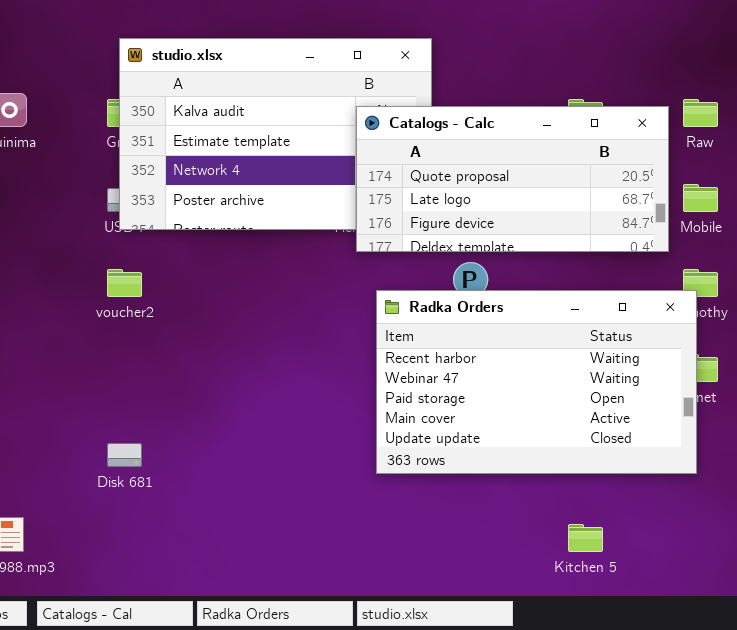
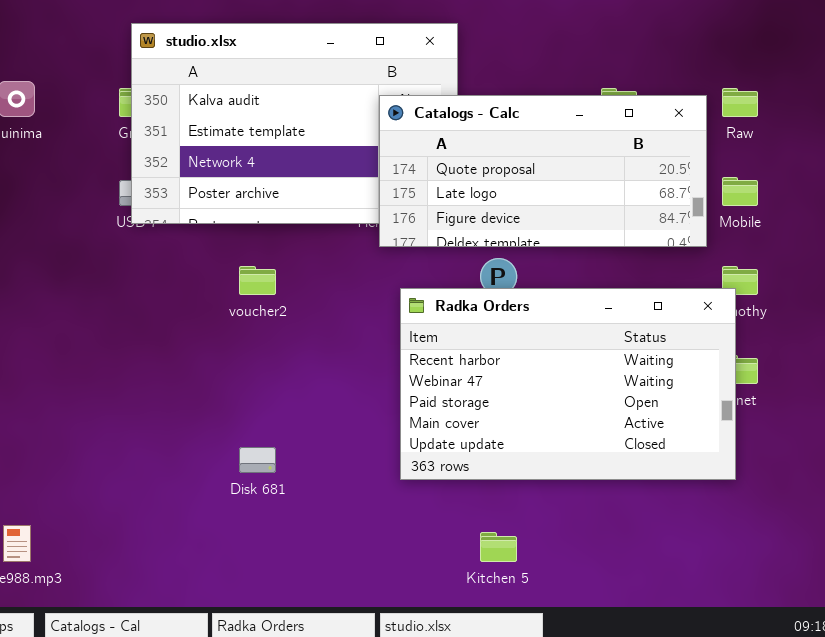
voucher2: [107,269,142,297] -> [239,266,276,295], moved
Disk 681: [107,443,142,467] -> [239,447,276,473], moved
Kitchen 5: [568,524,603,552] -> [480,532,517,562], moved

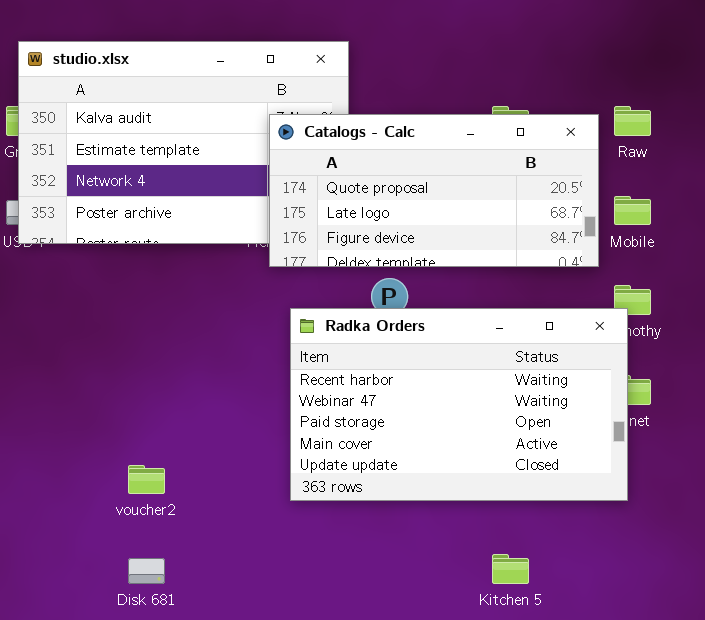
voucher2: [239,266,276,295] -> [128,465,165,494], moved
Disk 681: [239,447,276,473] -> [128,558,165,584], moved
Kitchen 5: [480,532,517,562] -> [492,554,529,584], moved

